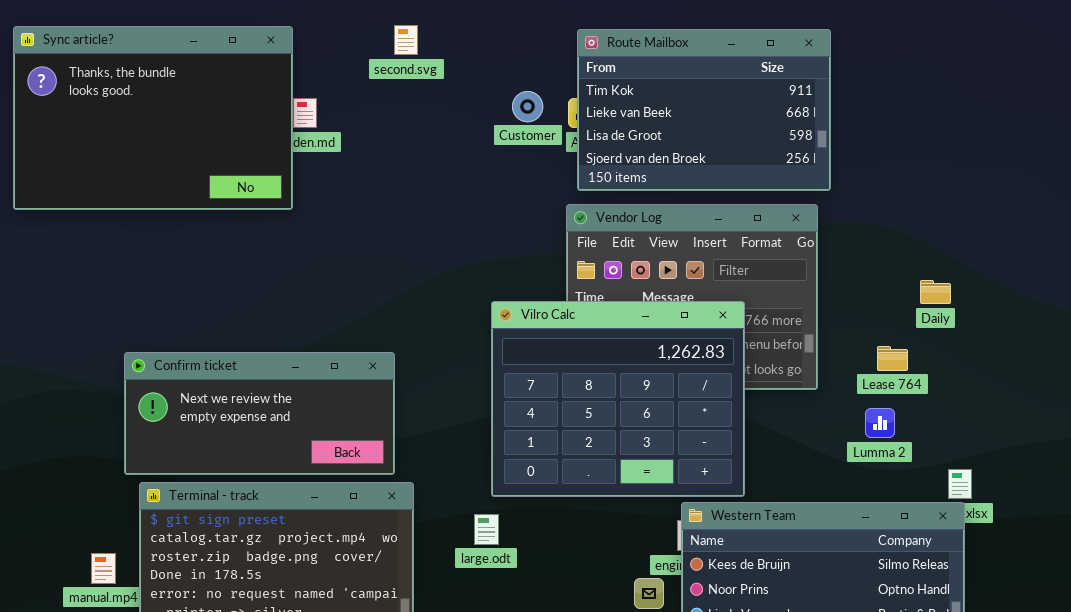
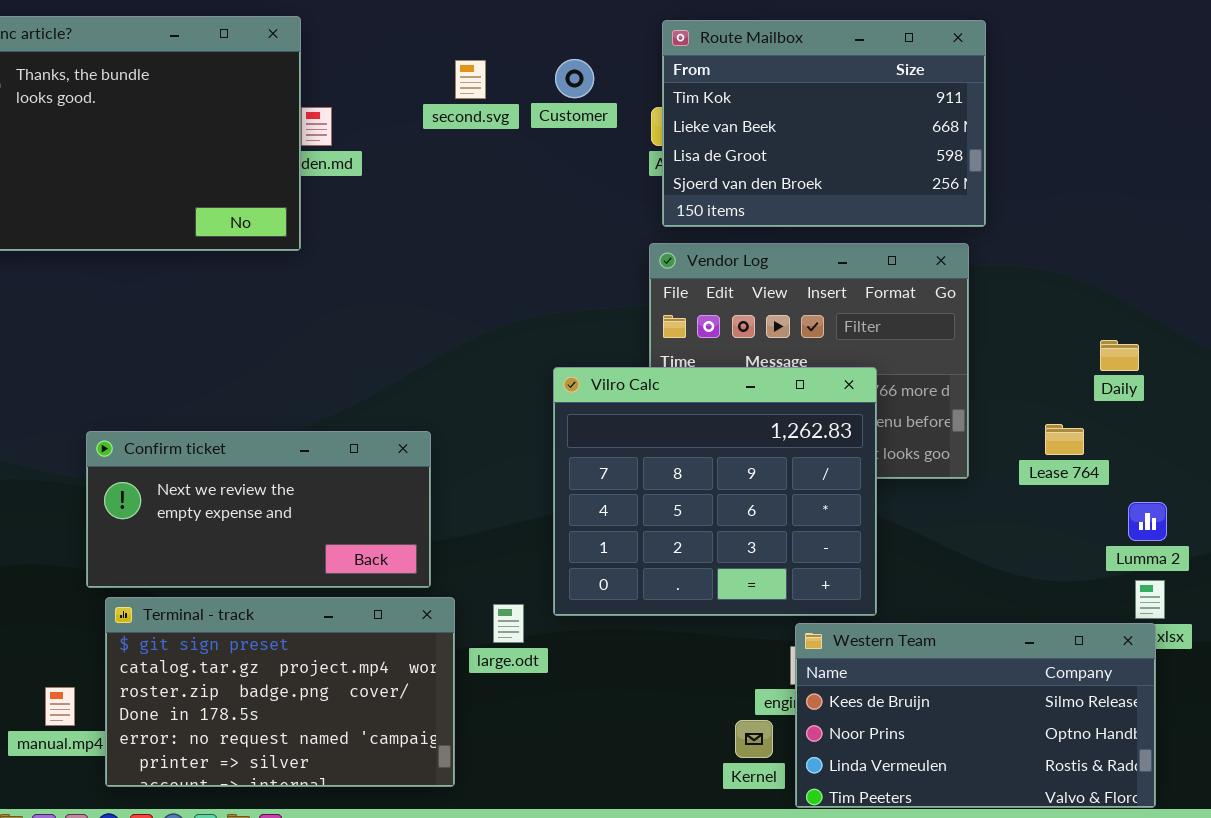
second.svg: [394,25,418,55] -> [455,60,486,99], moved
Customer: [512,91,543,122] -> [555,59,594,98], moved
Lumma 2: [865,408,895,438] -> [1128,502,1167,541], moved
large.odt: [474,514,499,545] -> [493,604,524,643], moved

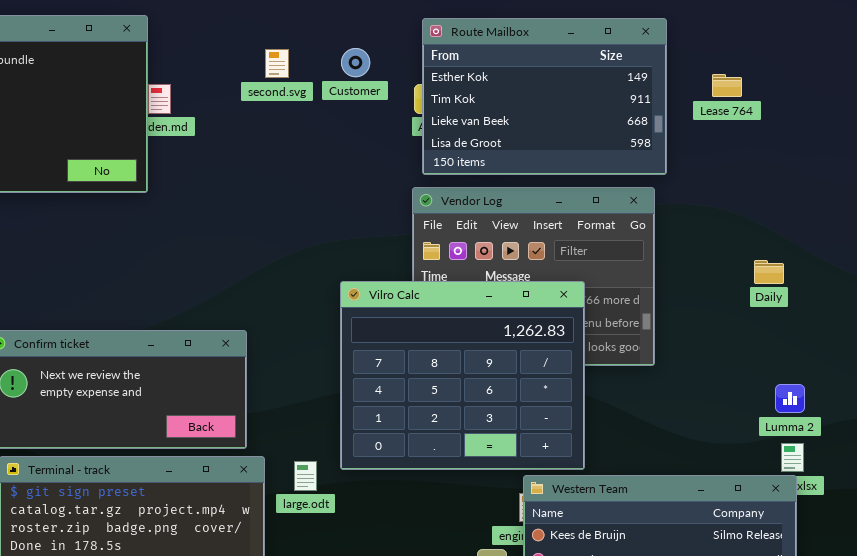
Route Mailbox: [662,20,986,227] -> [422,18,667,175], scrolled up 1 row
Lease 764: [1045,424,1084,455] -> [712,74,742,97], moved

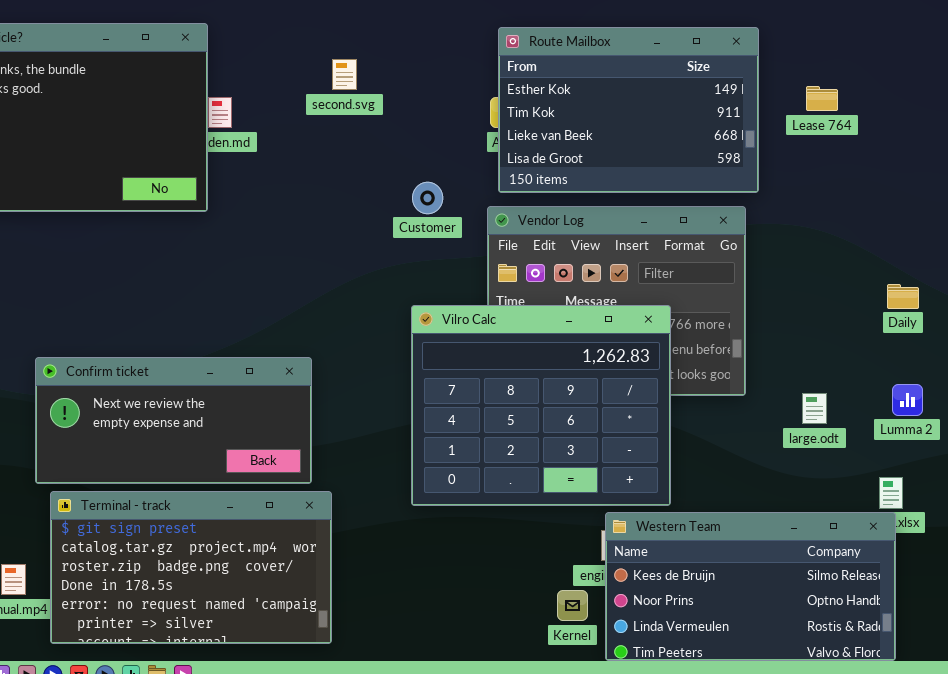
Customer: [341,48,370,77] -> [412,182,443,214], moved
Daily: [754,260,784,284] -> [887,284,919,309], moved
Lumma 2: [775,384,805,413] -> [892,384,923,416], moved
large.odt: [294,461,317,491] -> [802,393,827,424], moved

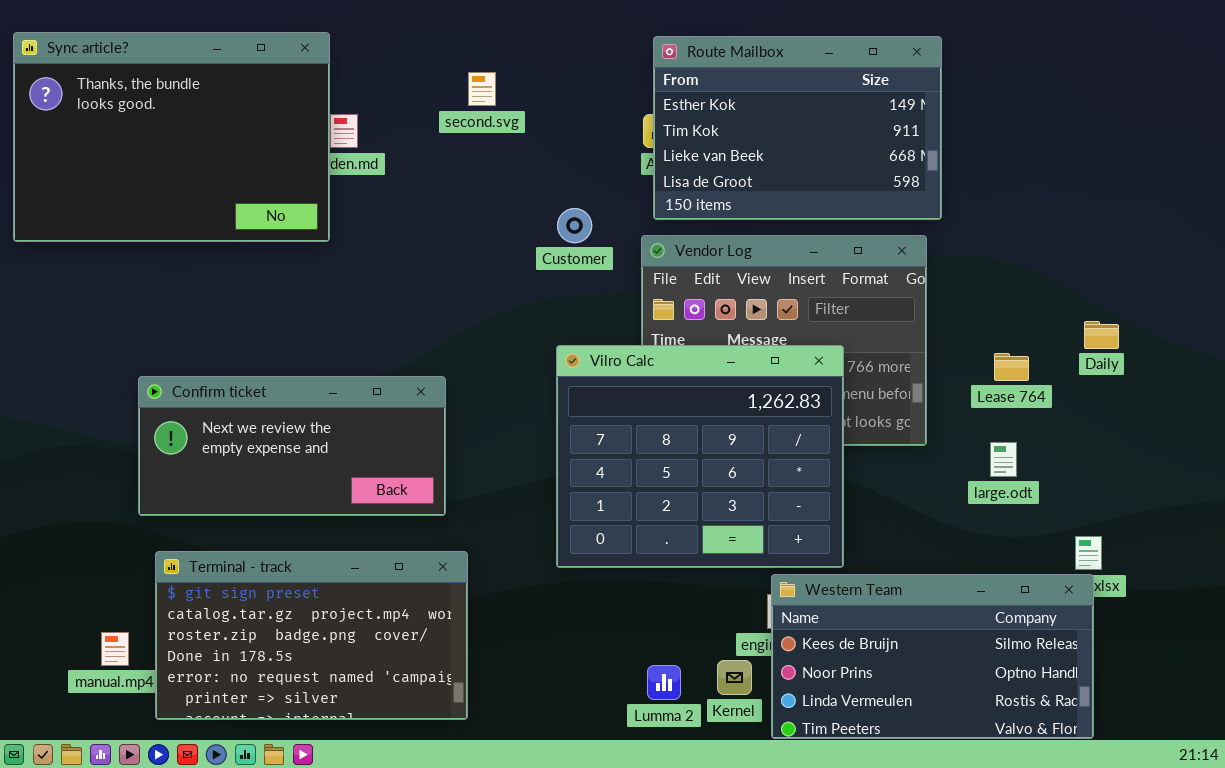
Lease 764: [806,86,838,111] -> [994,353,1029,381], moved
Confirm ticket: [35,357,312,484] -> [138,376,446,516], moved
Lumma 2: [892,384,923,416] -> [647,665,681,700], moved

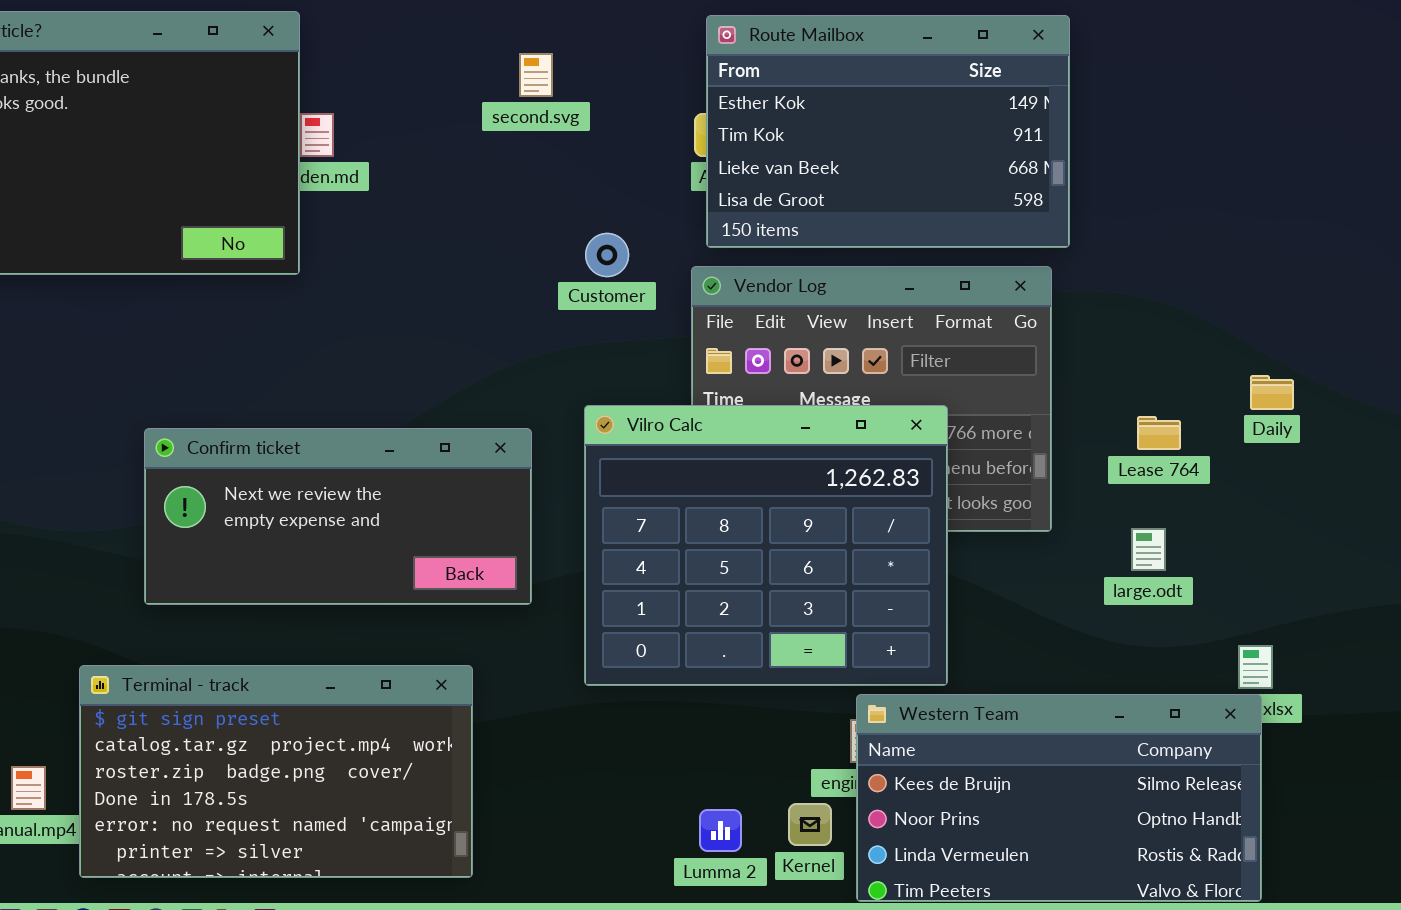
second.svg: [468,72,496,106] -> [519,53,553,97], moved
Confirm ticket: [138,376,446,516] -> [144,428,532,605], moved

